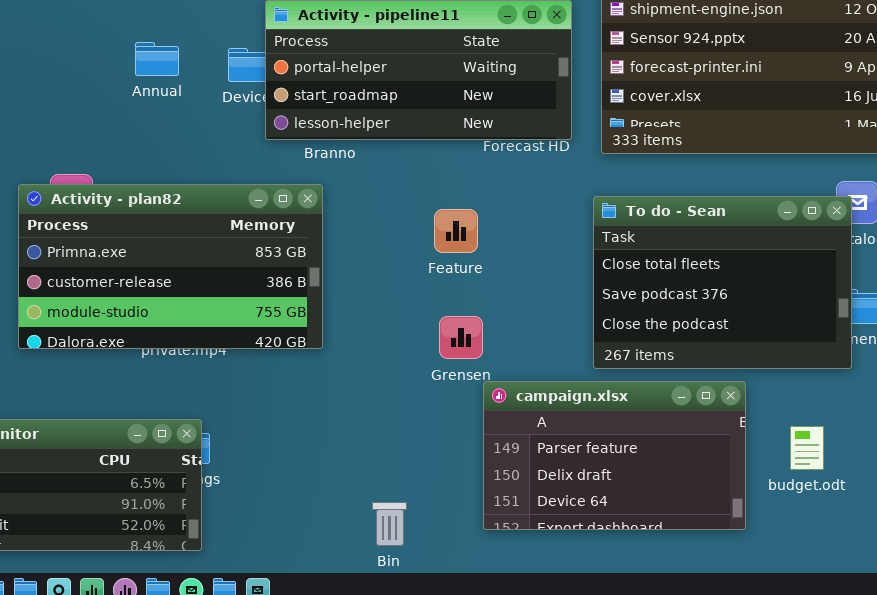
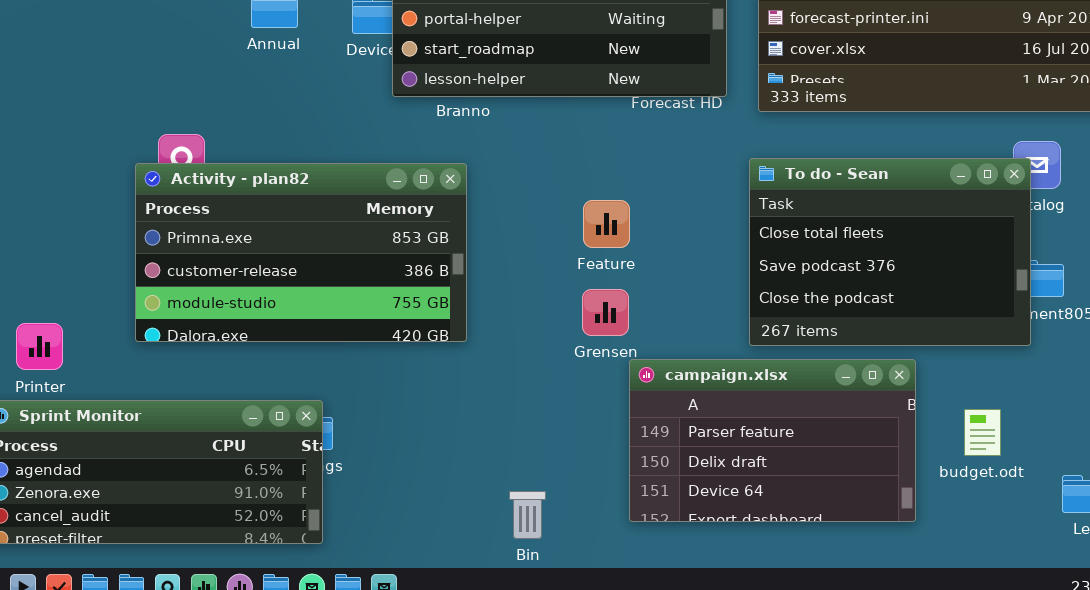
Activity - plan82: [18,184,323,349] -> [135,163,467,342], moved
Feature: [434,209,478,253] -> [583,200,630,248], moved

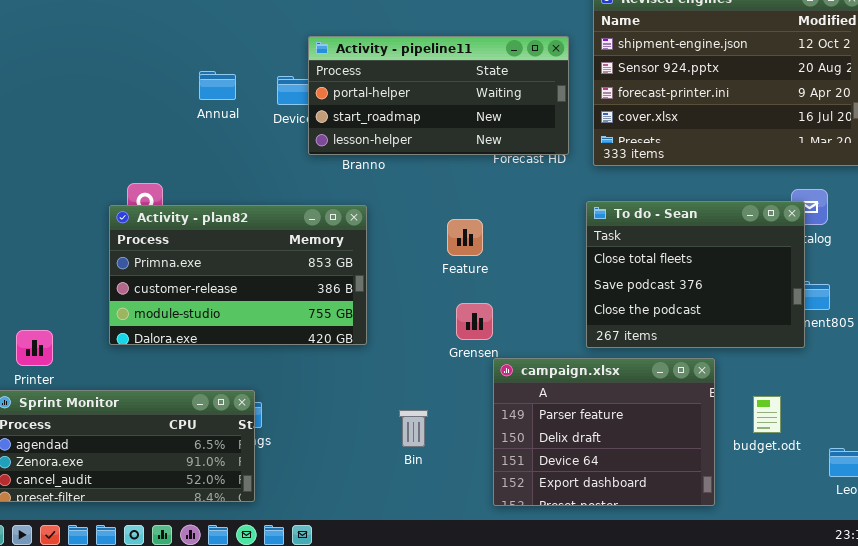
Feature: [583,200,630,248] -> [447,219,483,256], moved
campaign.xlsx: [629,359,916,522] -> [493,358,715,506], resized
Bin: [509,491,546,539] -> [399,410,428,447], moved

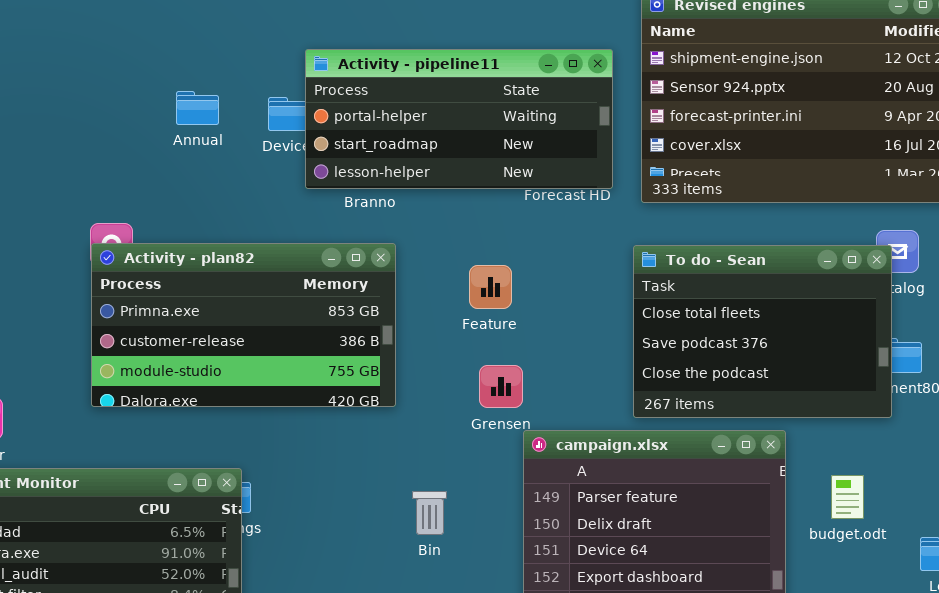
Activity - plan82: [109,205,367,345] -> [91,243,396,407], moved

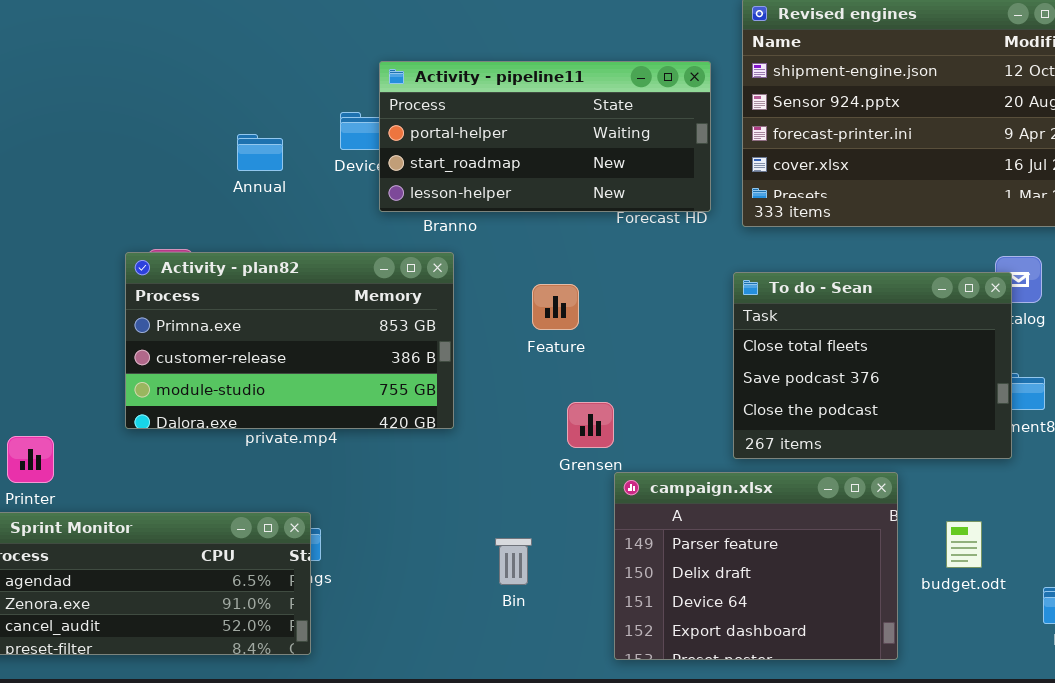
Annual: [176,91,219,125] -> [237,134,283,171], moved
Activity - plan82: [91,243,396,407] -> [125,252,454,429], moved
Feature: [469,265,512,309] -> [532,284,579,330], moved

